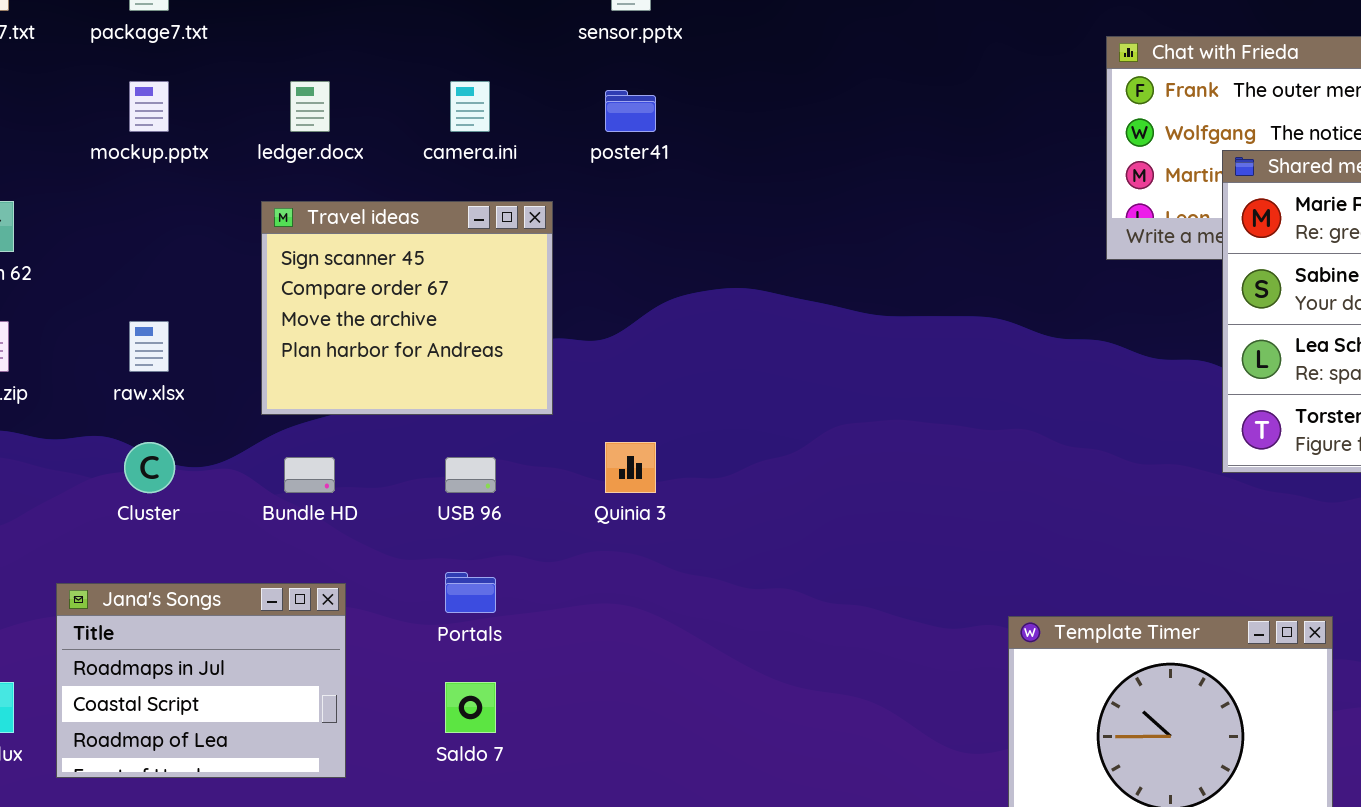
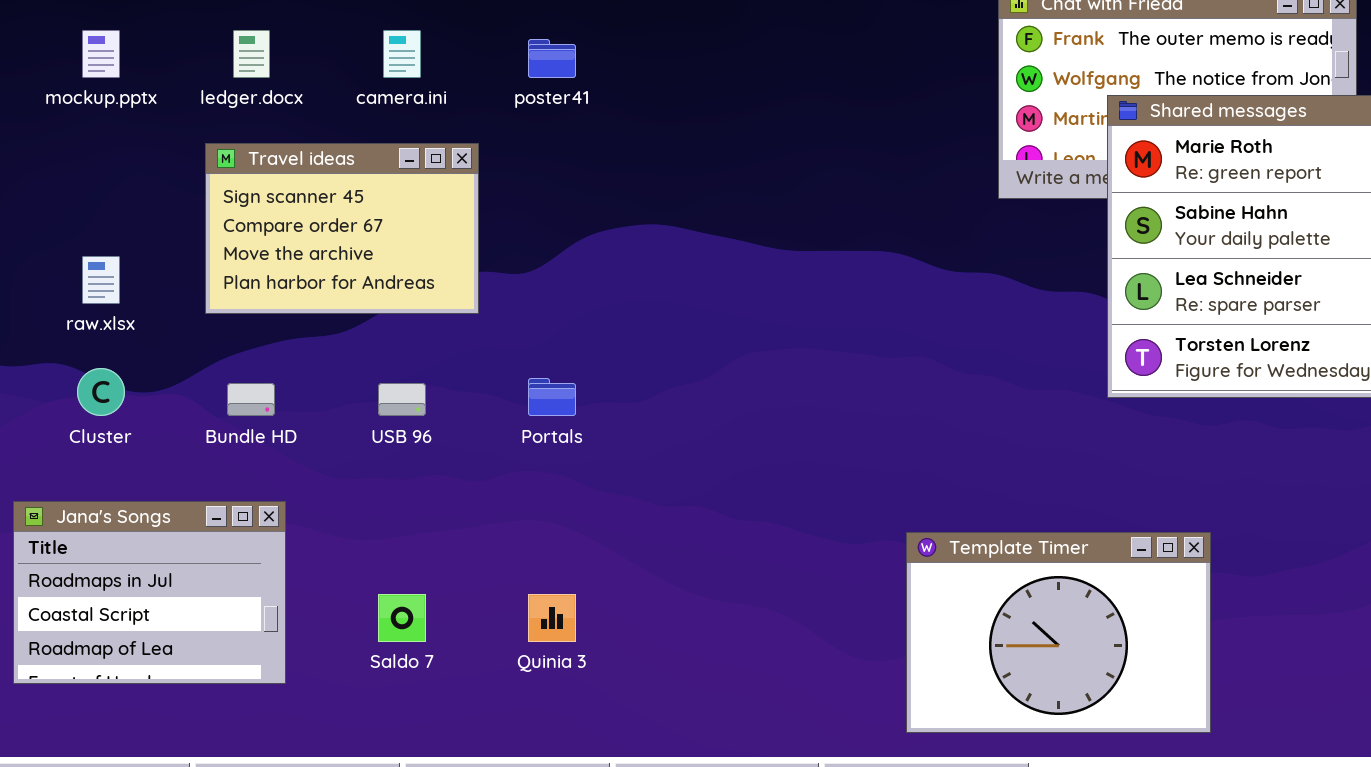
Travel ideas: [261,201,553,415] -> [205,143,479,314], resized
Quinia 3: [605,442,656,493] -> [528,594,576,642], moved
Portals: [445,572,496,613] -> [528,378,576,416], moved

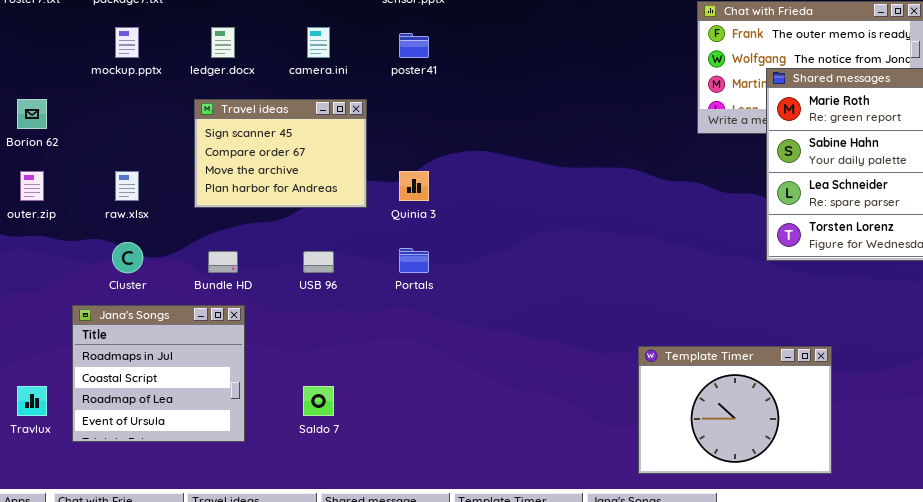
Jana's Songs: [13,501,286,684] -> [72,305,245,442], resized
Quinia 3: [528,594,576,642] -> [399,171,429,201], moved

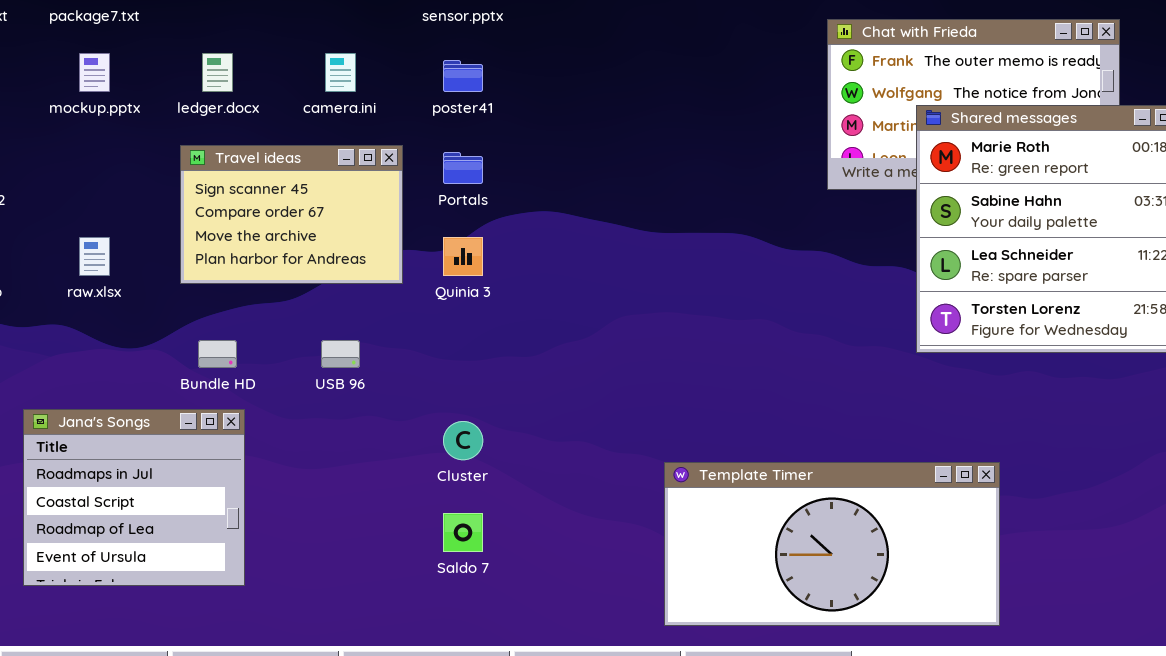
Cluster: [112,242,143,273] -> [443,421,483,460], moved
Portals: [399,248,429,273] -> [443,152,483,184], moved
Template Timer: [638,346,832,474] -> [664,462,1000,626], resized
Saldo 7: [303,386,334,416] -> [443,513,483,552], moved

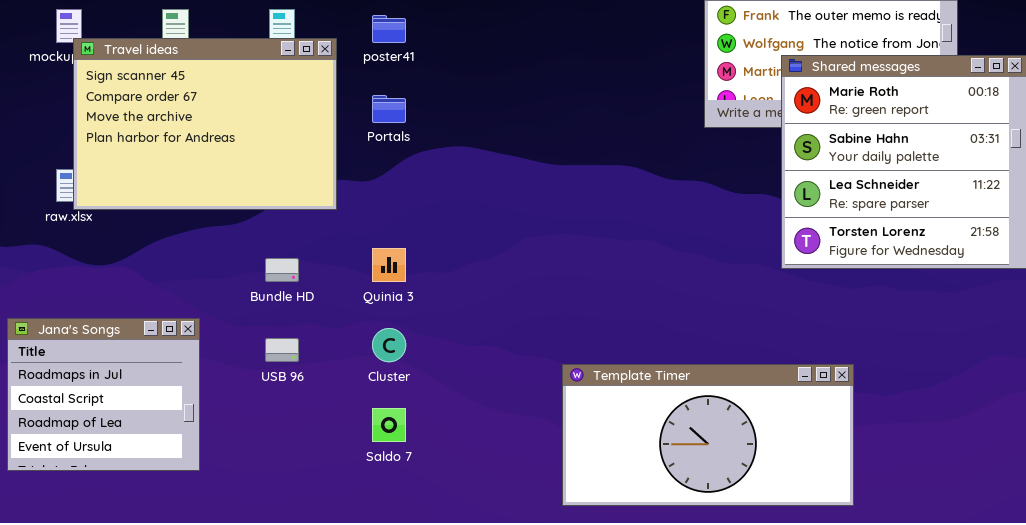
Travel ideas: [180,145,403,284] -> [73,38,337,210], resized
Quinia 3: [443,237,483,276] -> [372,248,406,282], moved
Bundle HD: [198,340,237,368] -> [265,258,299,282], moved
USB 96: [321,340,360,368] -> [265,338,299,362], moved

